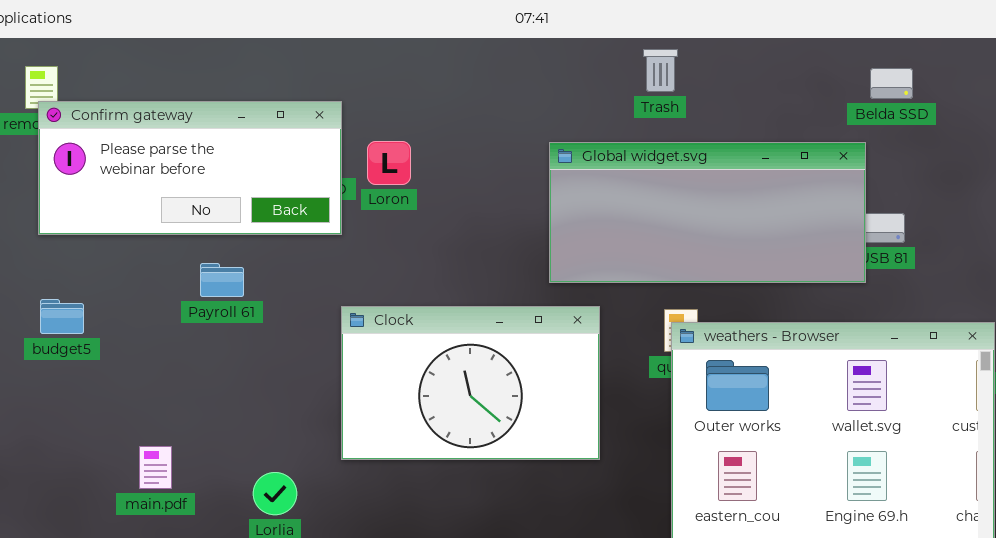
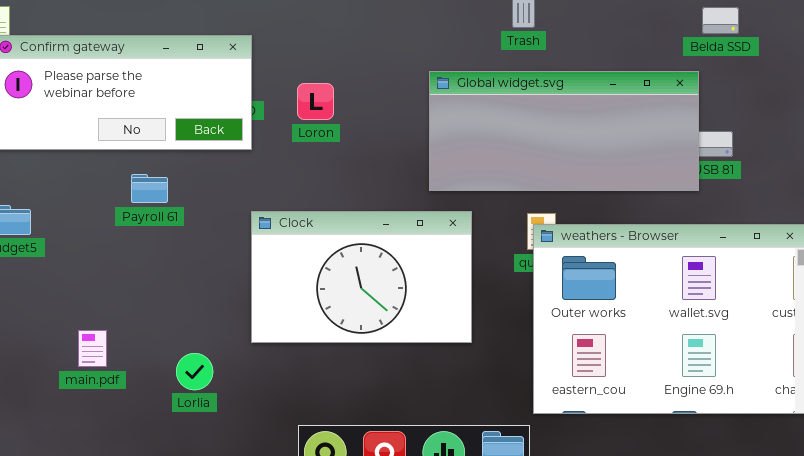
Loron: [367,141,411,185] -> [297,83,334,120], moved

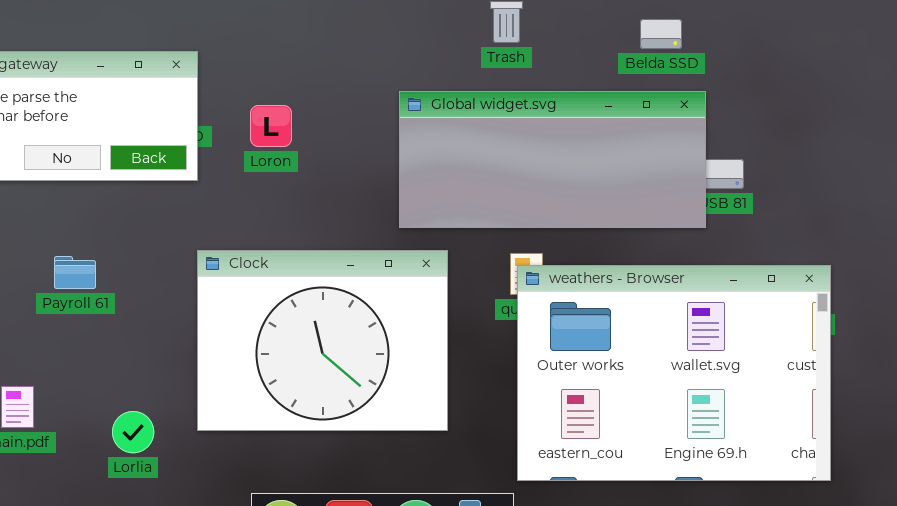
Belda SSD: [702,7,739,34] -> [640,19,682,49], moved
Payroll 61: [131,174,168,203] -> [54,256,96,289], moved
Clock: [251,211,472,343] -> [197,250,448,431], resized

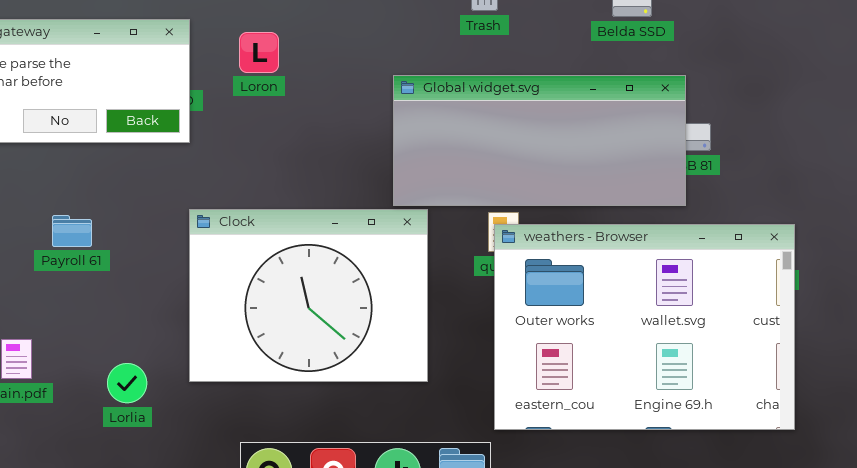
Global widget.svg: [399,91,706,228] -> [393,75,686,206], moved
Loron: [250,105,292,147] -> [239,32,279,73], moved

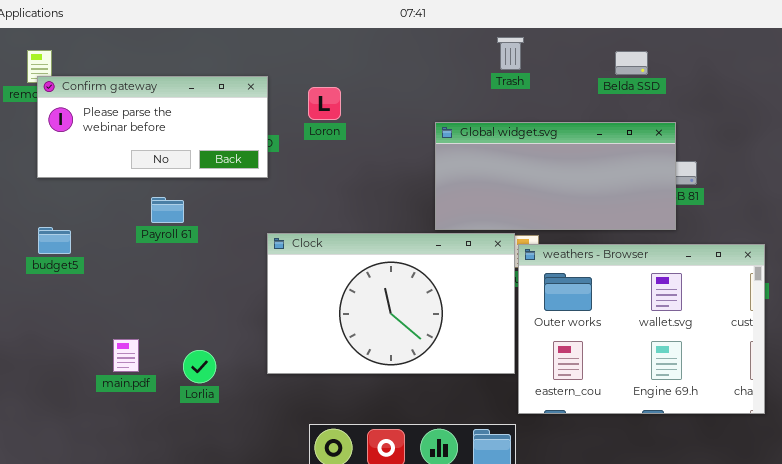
Clock: [189,209,428,382] -> [267,233,515,374], resized
Payroll 61: [52,215,92,247] -> [151,197,184,223], moved
Lorlia: [107,363,147,403] -> [183,350,216,383], moved

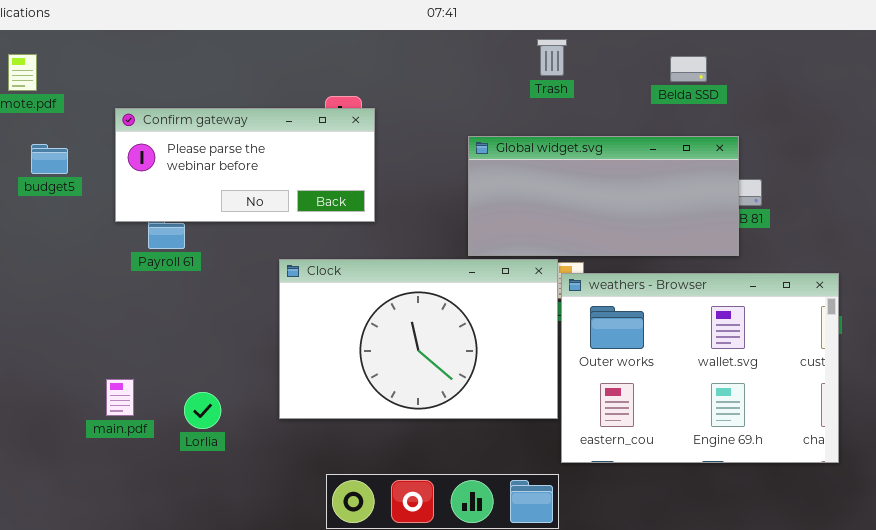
Confirm gateway: [37,76,268,178] -> [115,108,375,222], moved
budget5: [38,227,71,254] -> [31,144,68,174], moved

